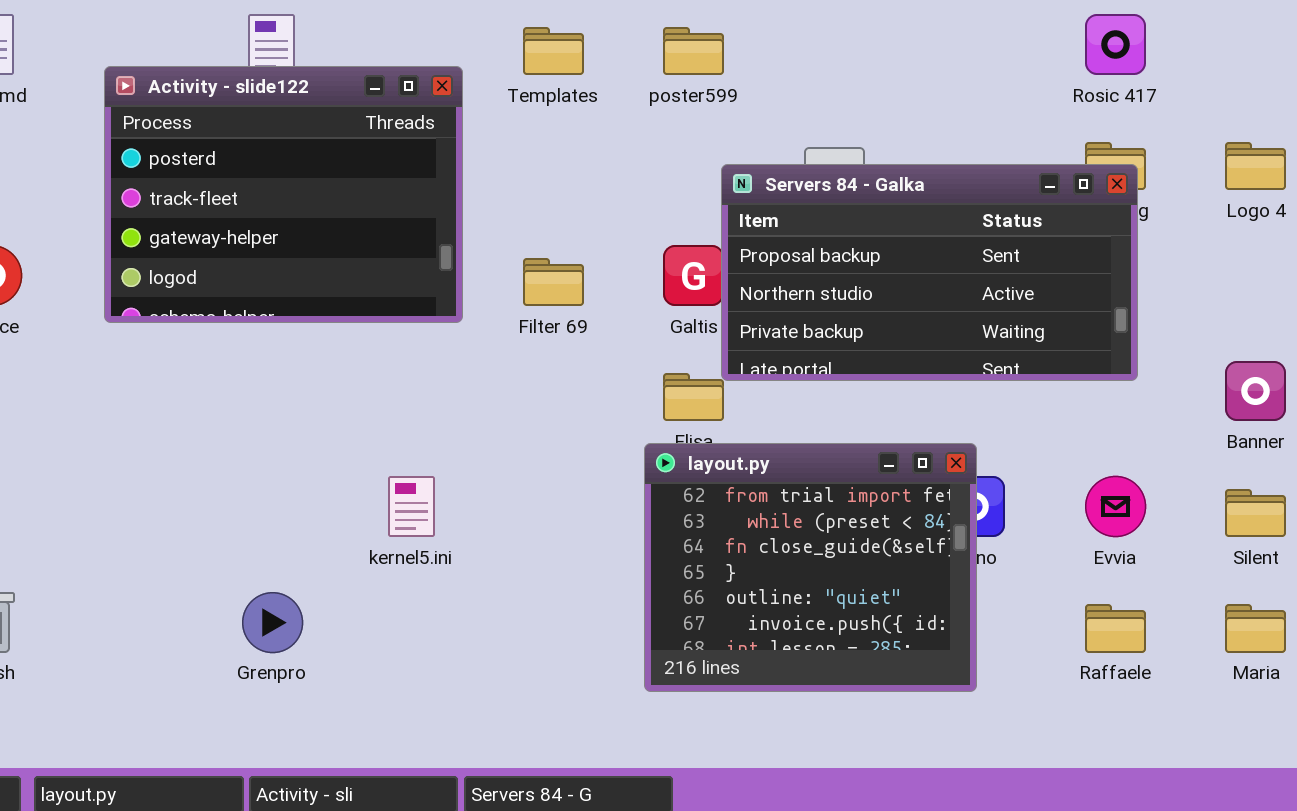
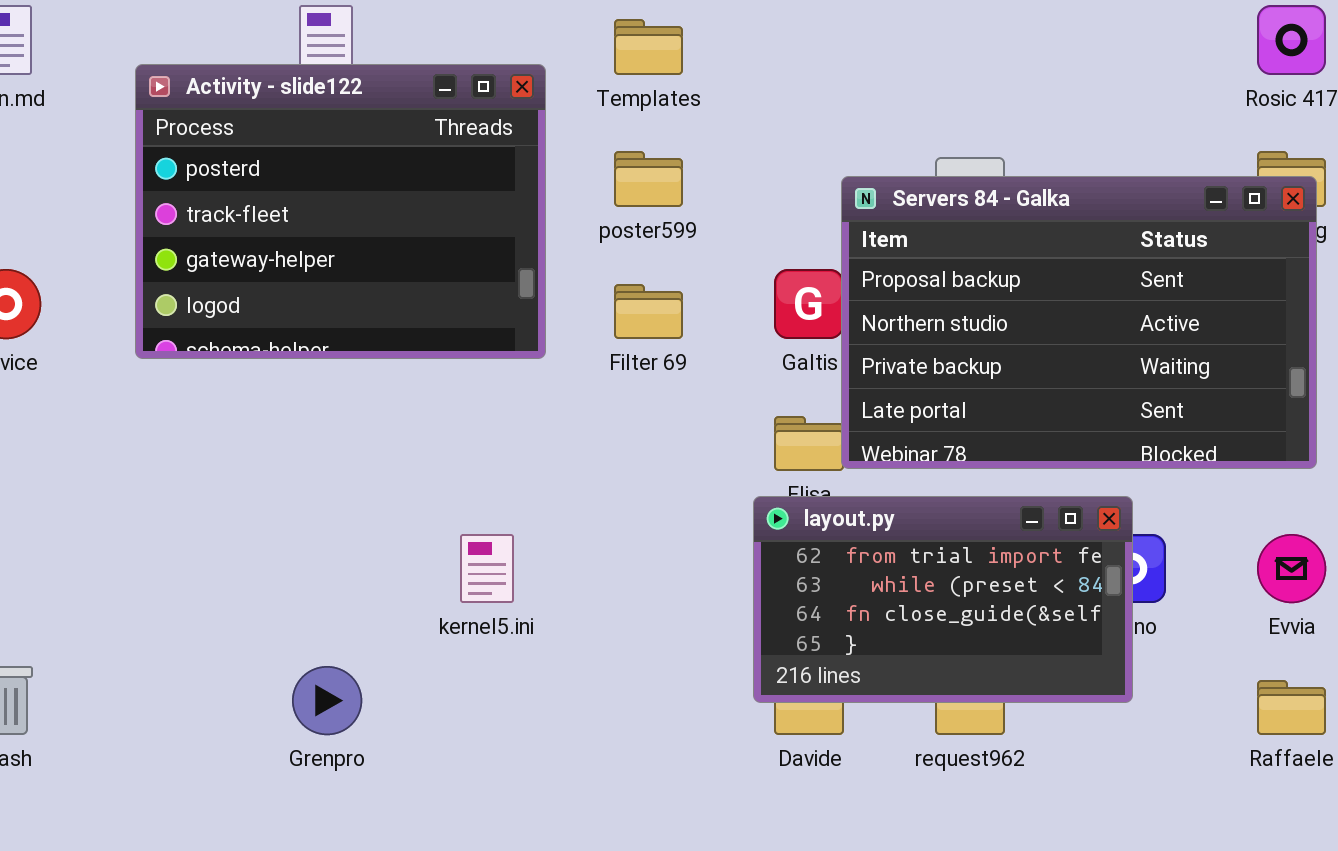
poster599: [663,27,724,75] -> [614,151,683,207], moved
Servers 84 - Galka: [721,164,1138,381] -> [841,176,1317,469], resized
layout.py: [644,443,977,692] -> [753,496,1133,703], resized

